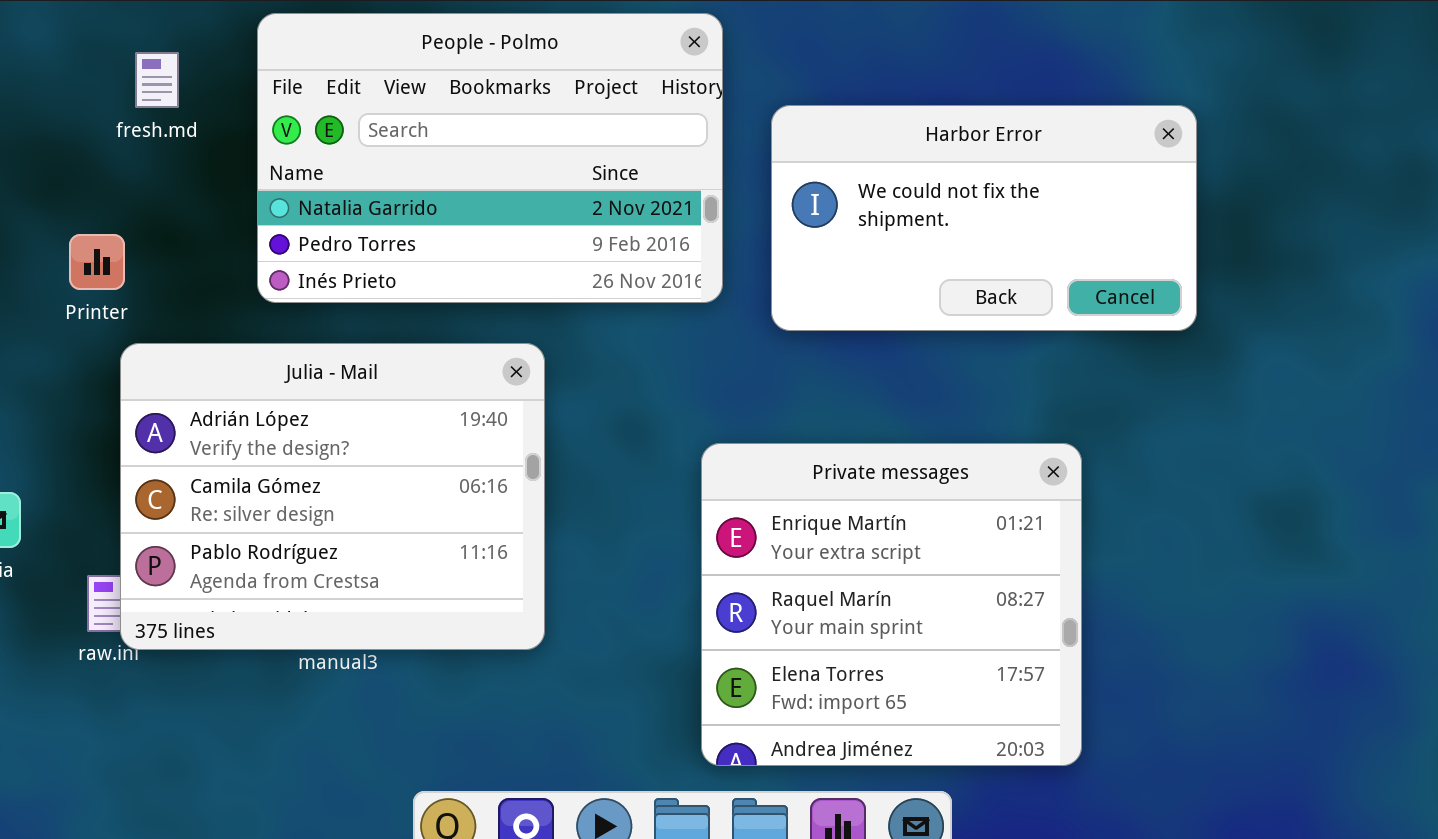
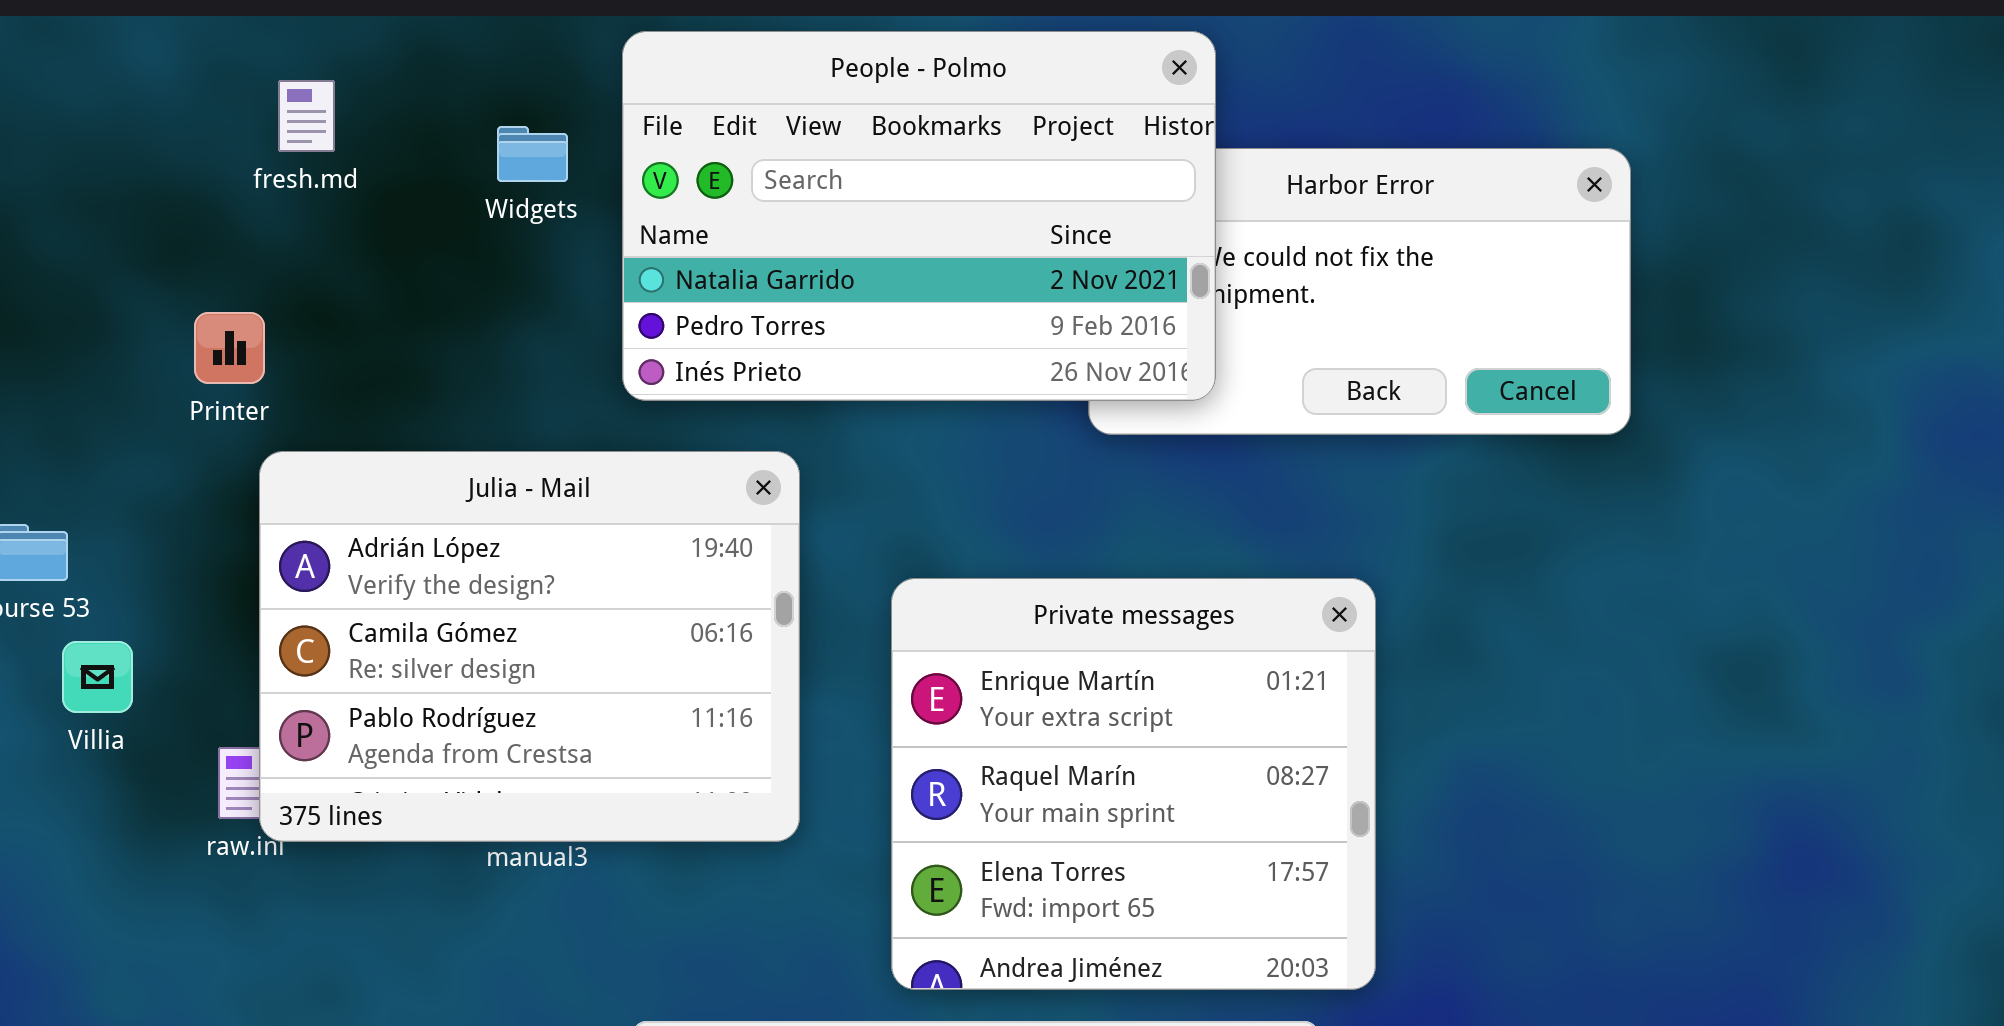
People - Polmo: [257,13,723,303] -> [622,31,1216,401], moved
Private messages: [701,443,1082,766] -> [891,578,1376,990], moved

